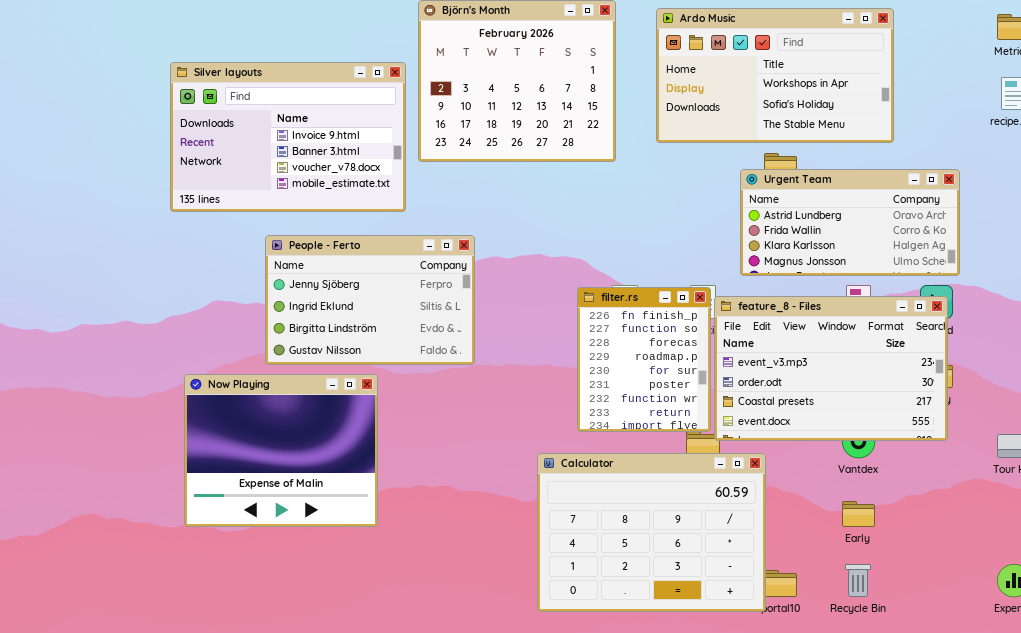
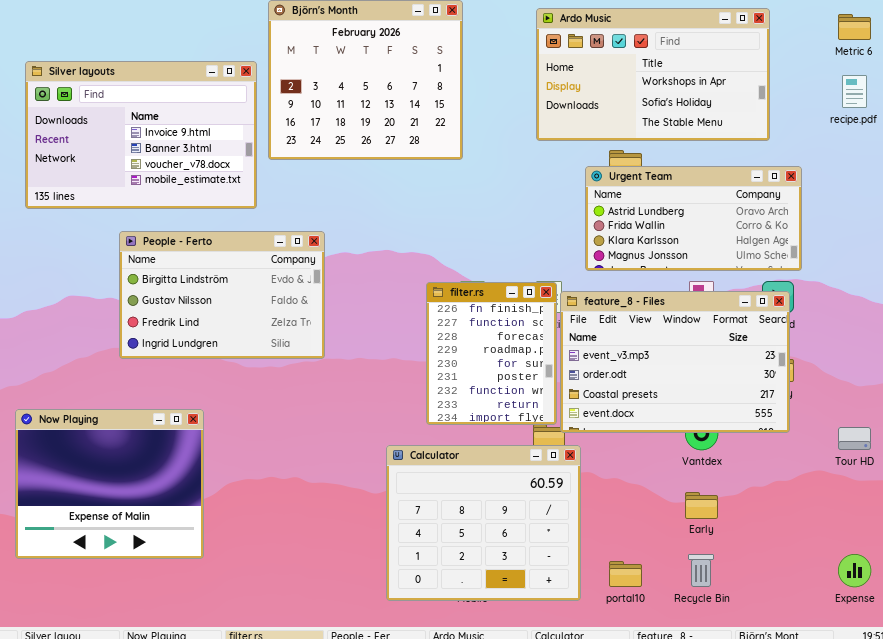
Ardo Music: [656,8,894,143] -> [536,8,770,141], moved
People - Ferto: [265,235,475,365] -> [119,231,325,359], scrolled down 2 rows
Now Playing: [184,374,378,527] -> [15,409,204,559], moved
Calculator: [537,453,766,612] -> [386,445,581,601], resized

